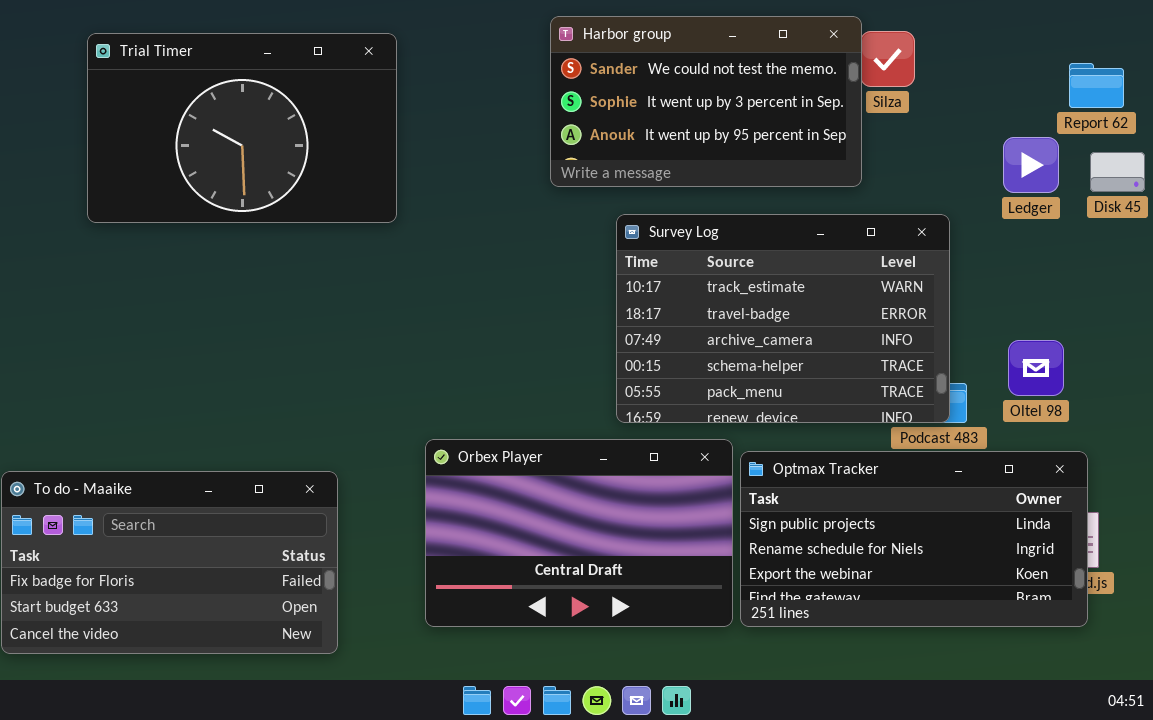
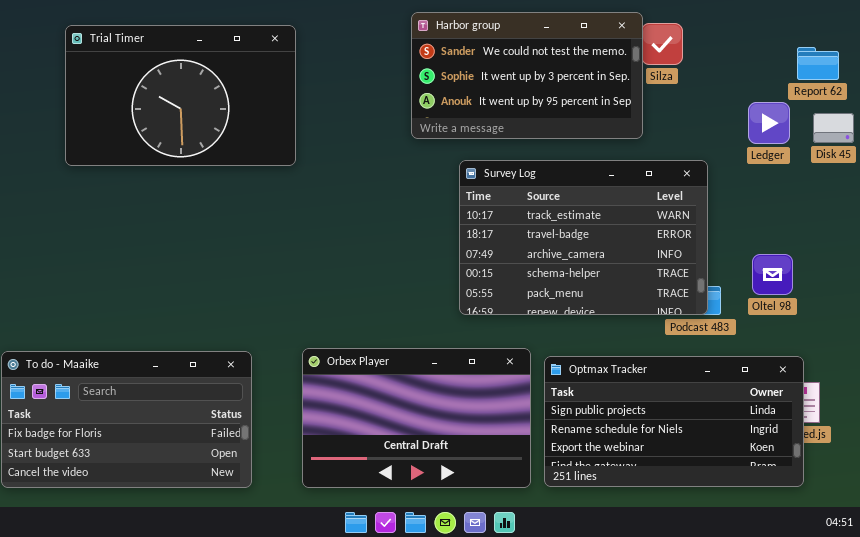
Orbex Player: [425,439,733,627] -> [302,348,531,488], moved
Optmax Tracker: [740,451,1088,627] -> [544,356,804,487], moved

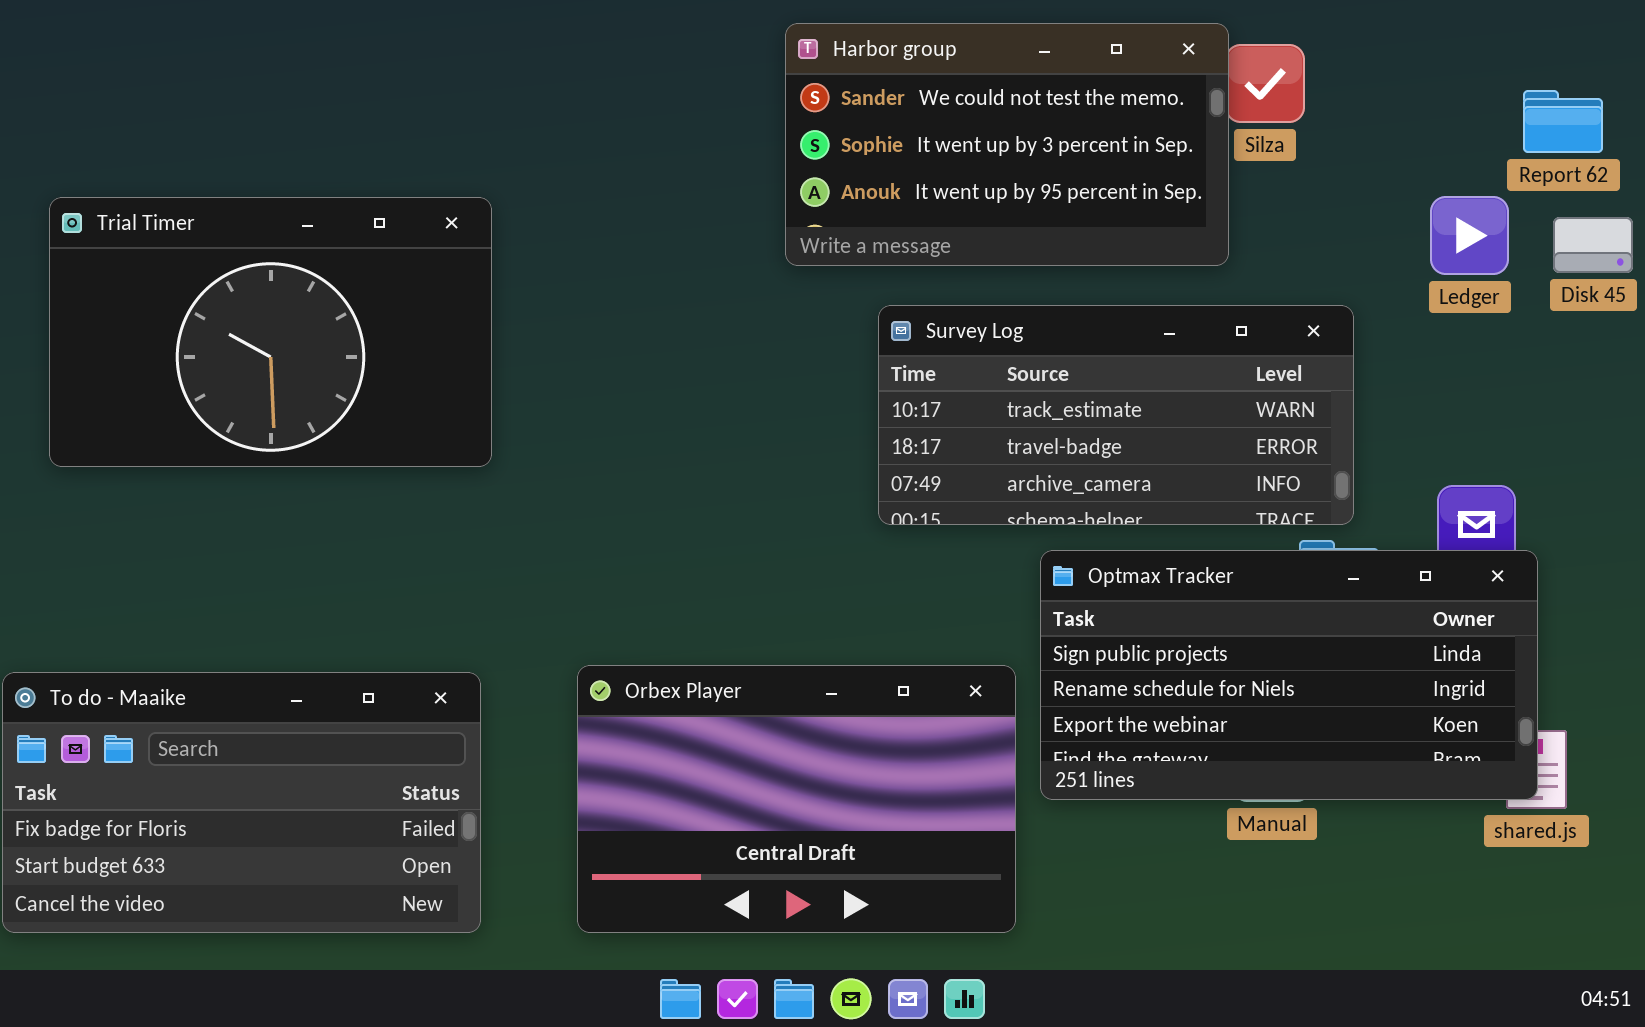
Trial Timer: [65,25,296,166] -> [49,197,492,467], moved
Survey Log: [459,160,708,315] -> [878,305,1354,525], resized
Optmax Tracker: [544,356,804,487] -> [1040,550,1538,800], moved

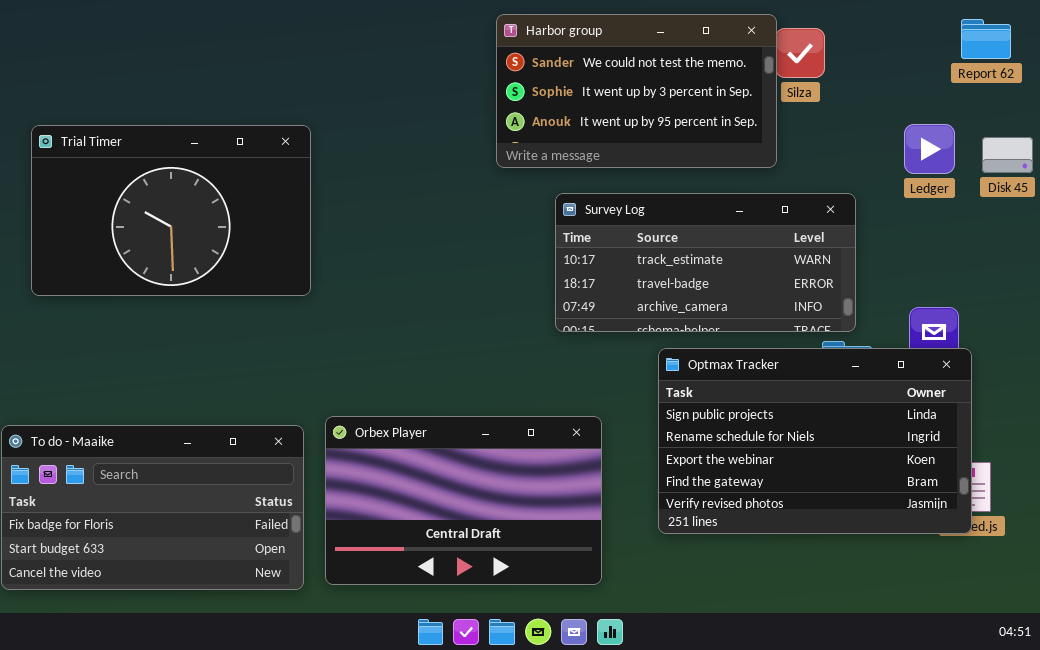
Report 62: [1523,90,1603,153] -> [961,19,1011,59], moved
Optmax Tracker: [1040,550,1538,800] -> [658,348,972,534], resized
Orbex Player: [577,665,1016,933] -> [325,416,602,585], moved

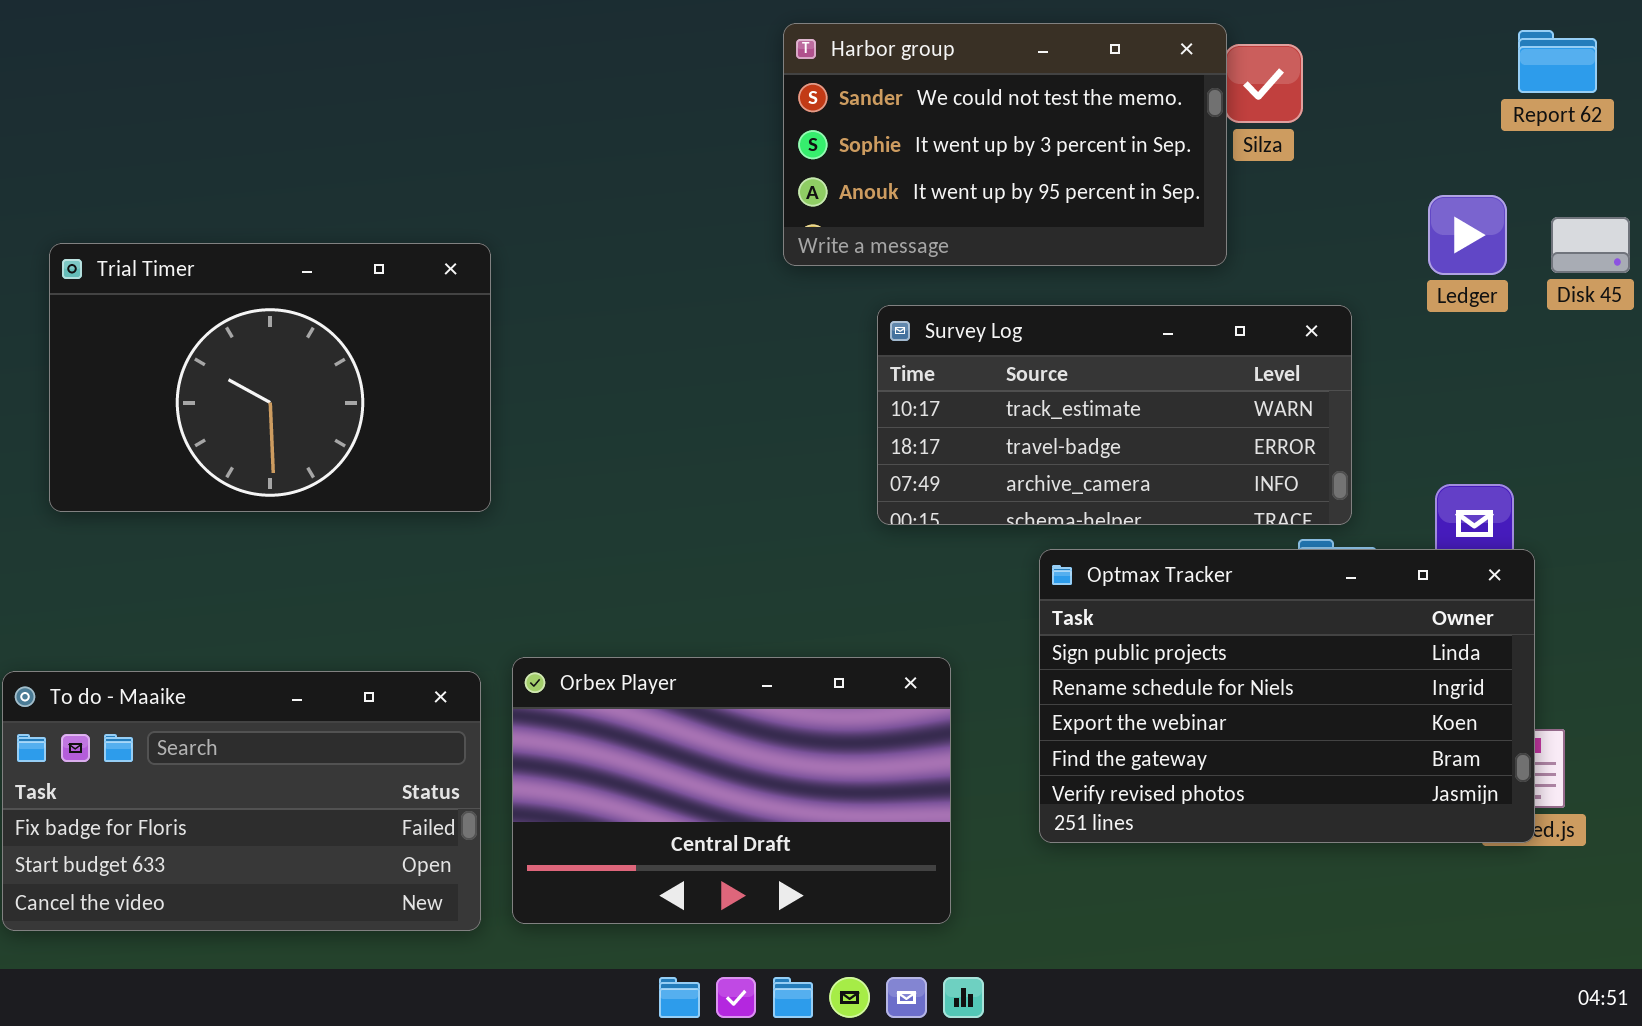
Trial Timer: [31,125,311,296] -> [49,243,491,512], moved

